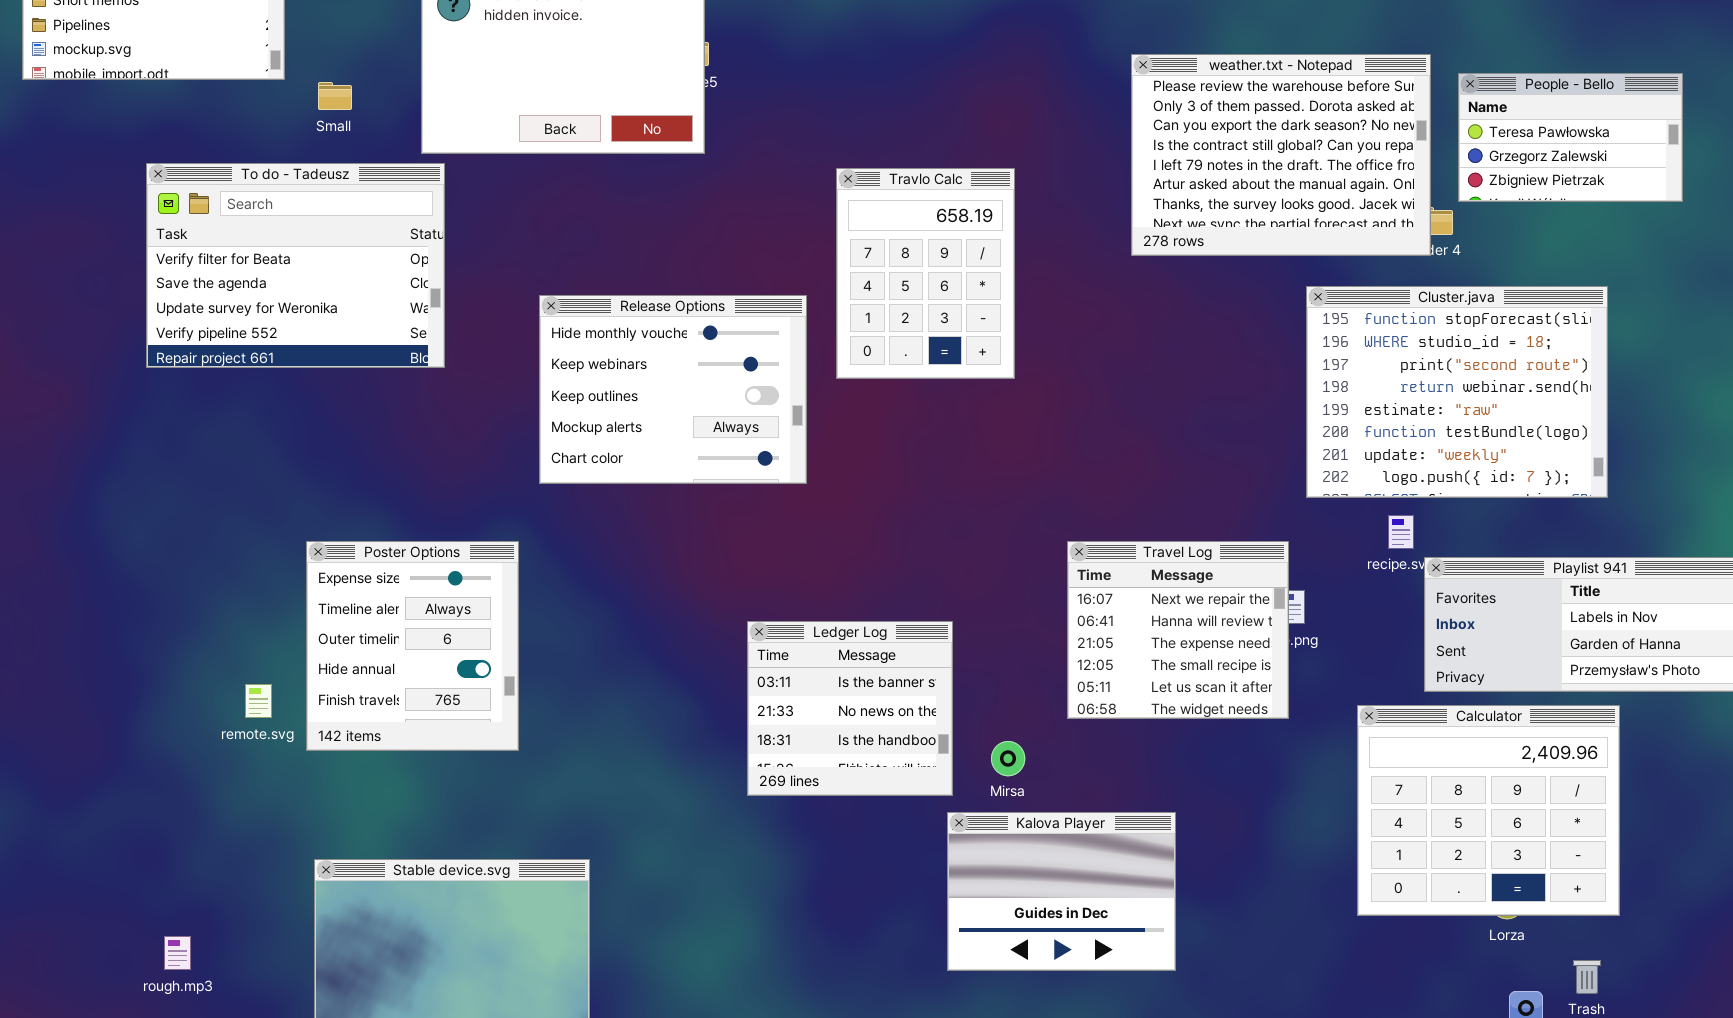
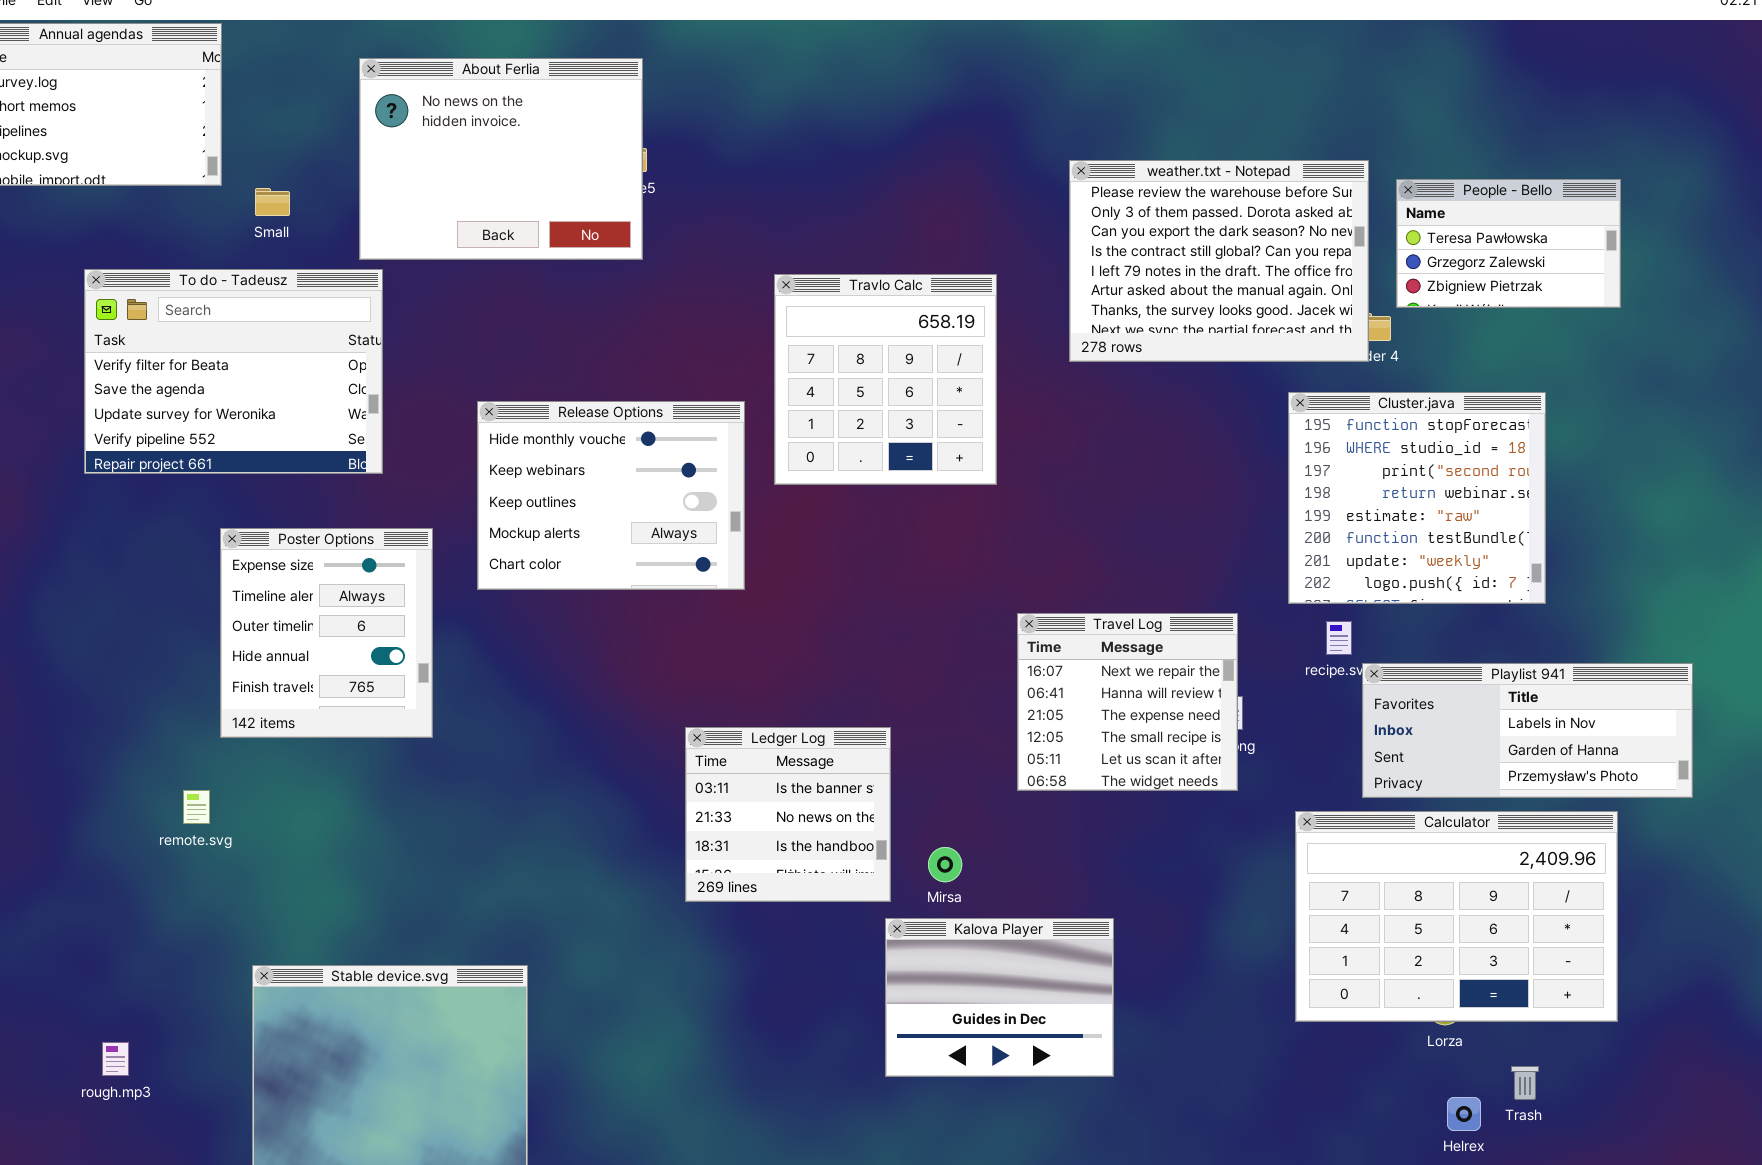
Travlo Calc: [836,168,1015,379] -> [774,274,997,485], resized
Cluster.java: [1306,286,1608,498] -> [1288,392,1546,604], resized
Poster Options: [306,541,519,751] -> [220,528,433,738], moved
Travel Log: [1067,541,1289,719] -> [1017,613,1238,791], moved
Calculator: [1357,705,1620,916] -> [1295,811,1618,1022], resized

